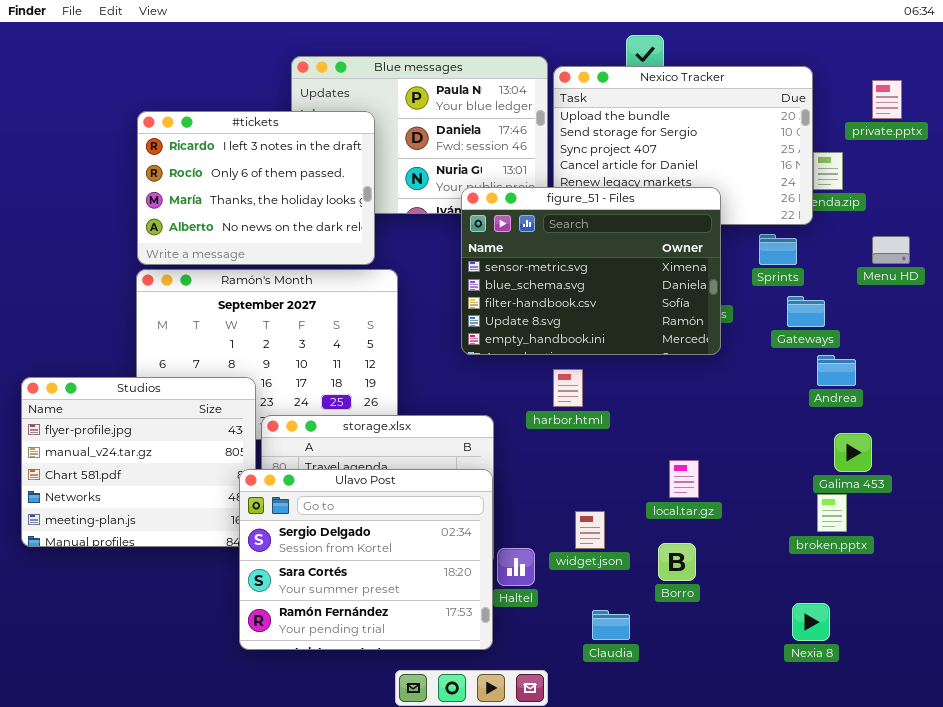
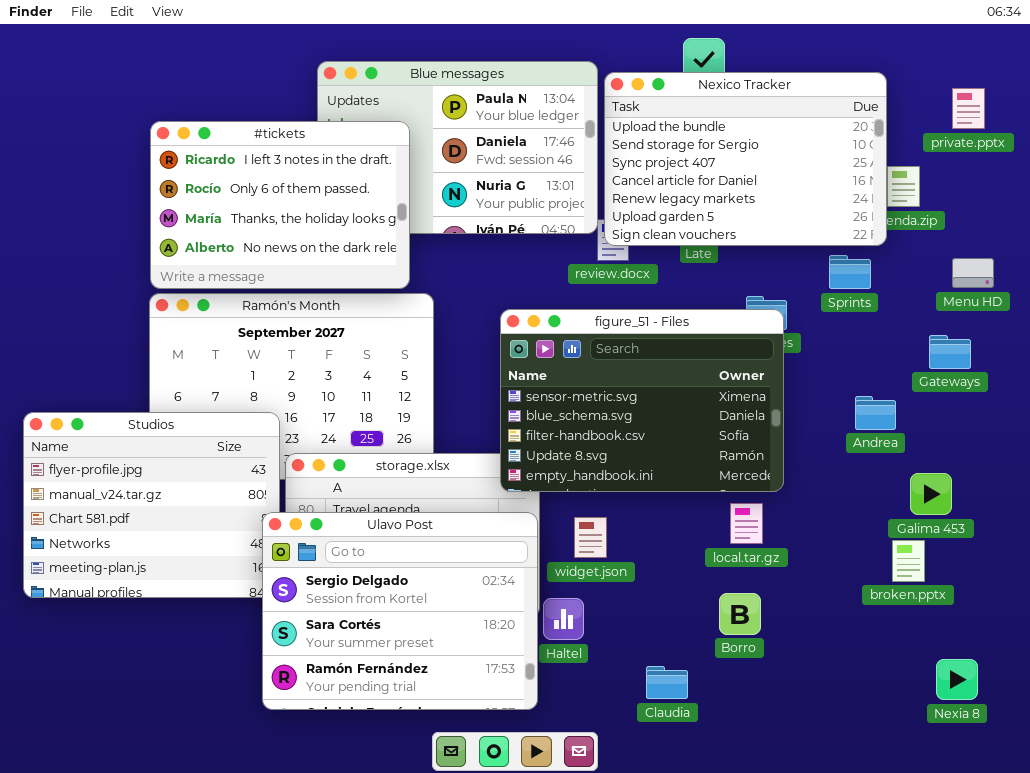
figure_51 - Files: [461,187,721,355] -> [500,309,784,492], moved
Gateways: [787,296,825,327] -> [929,335,971,369], moved
Andrea: [817,355,856,386] -> [855,396,896,430], moved
widget.json: [575,511,605,549] -> [574,517,607,558], moved
Nexia 8: [792,603,830,641] -> [936,659,978,700], moved

